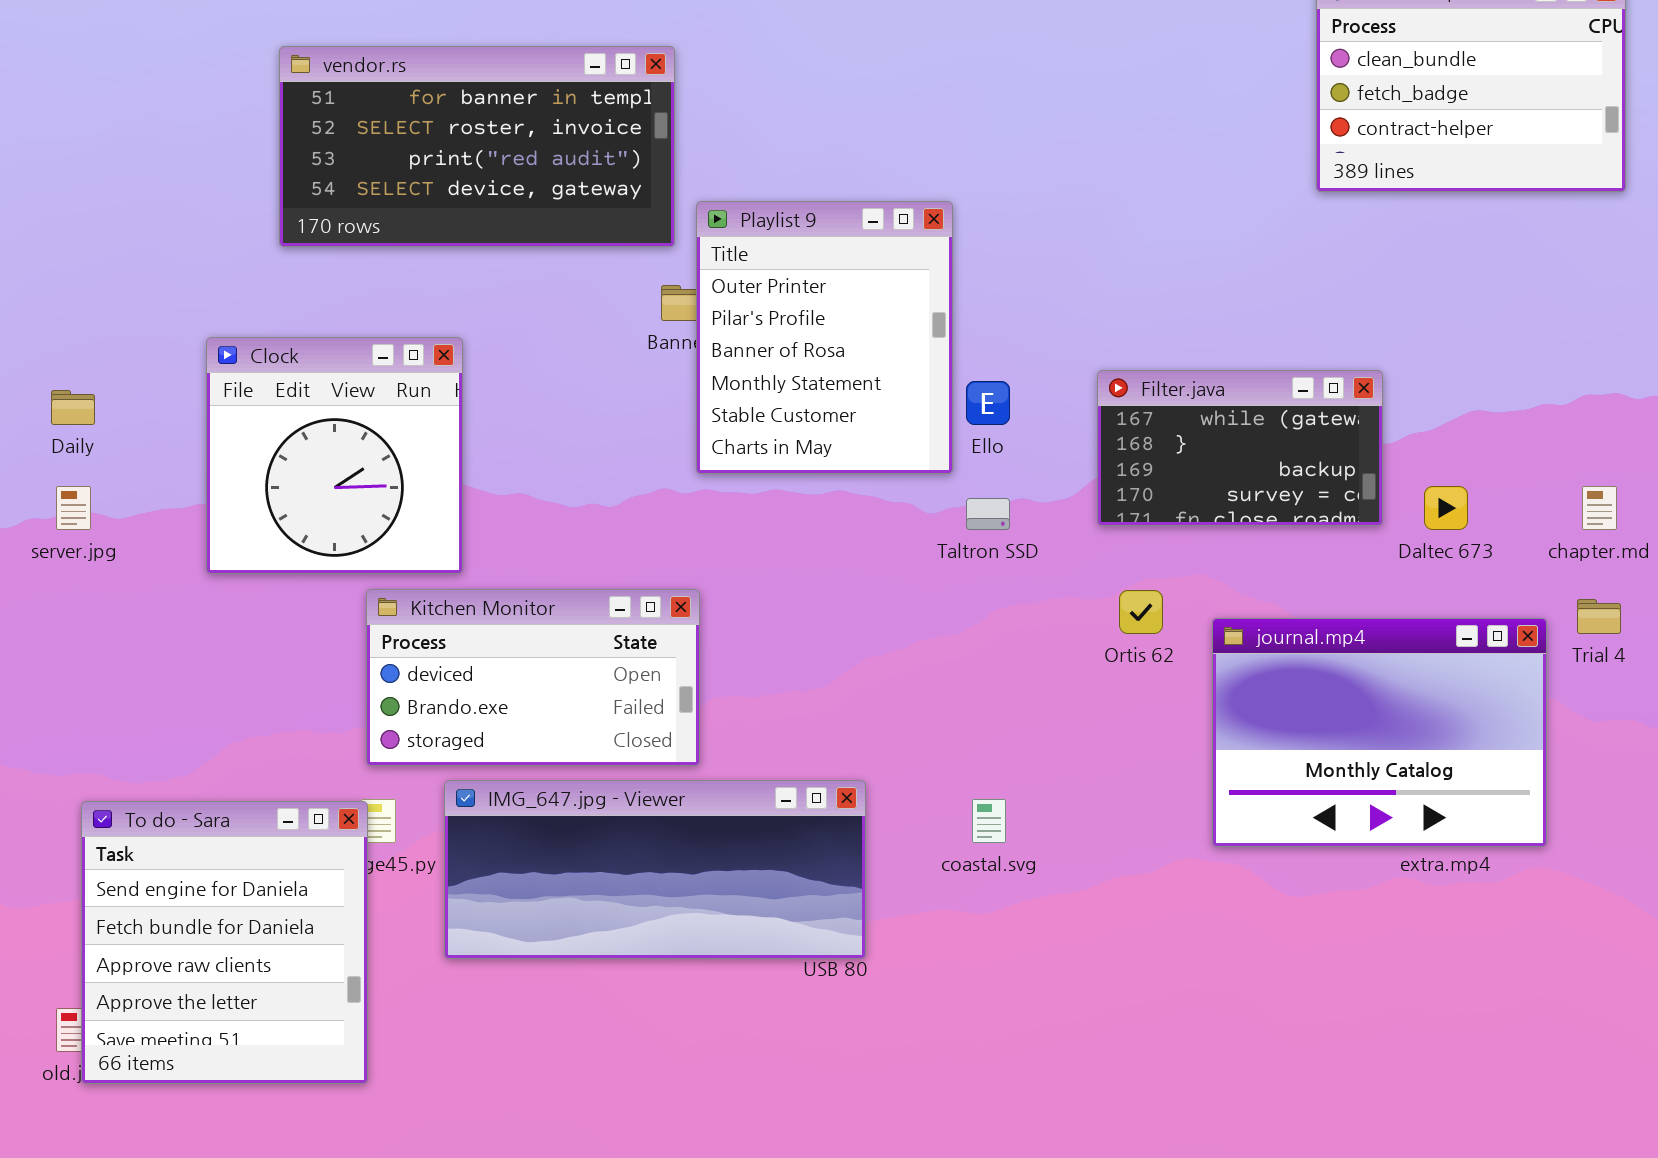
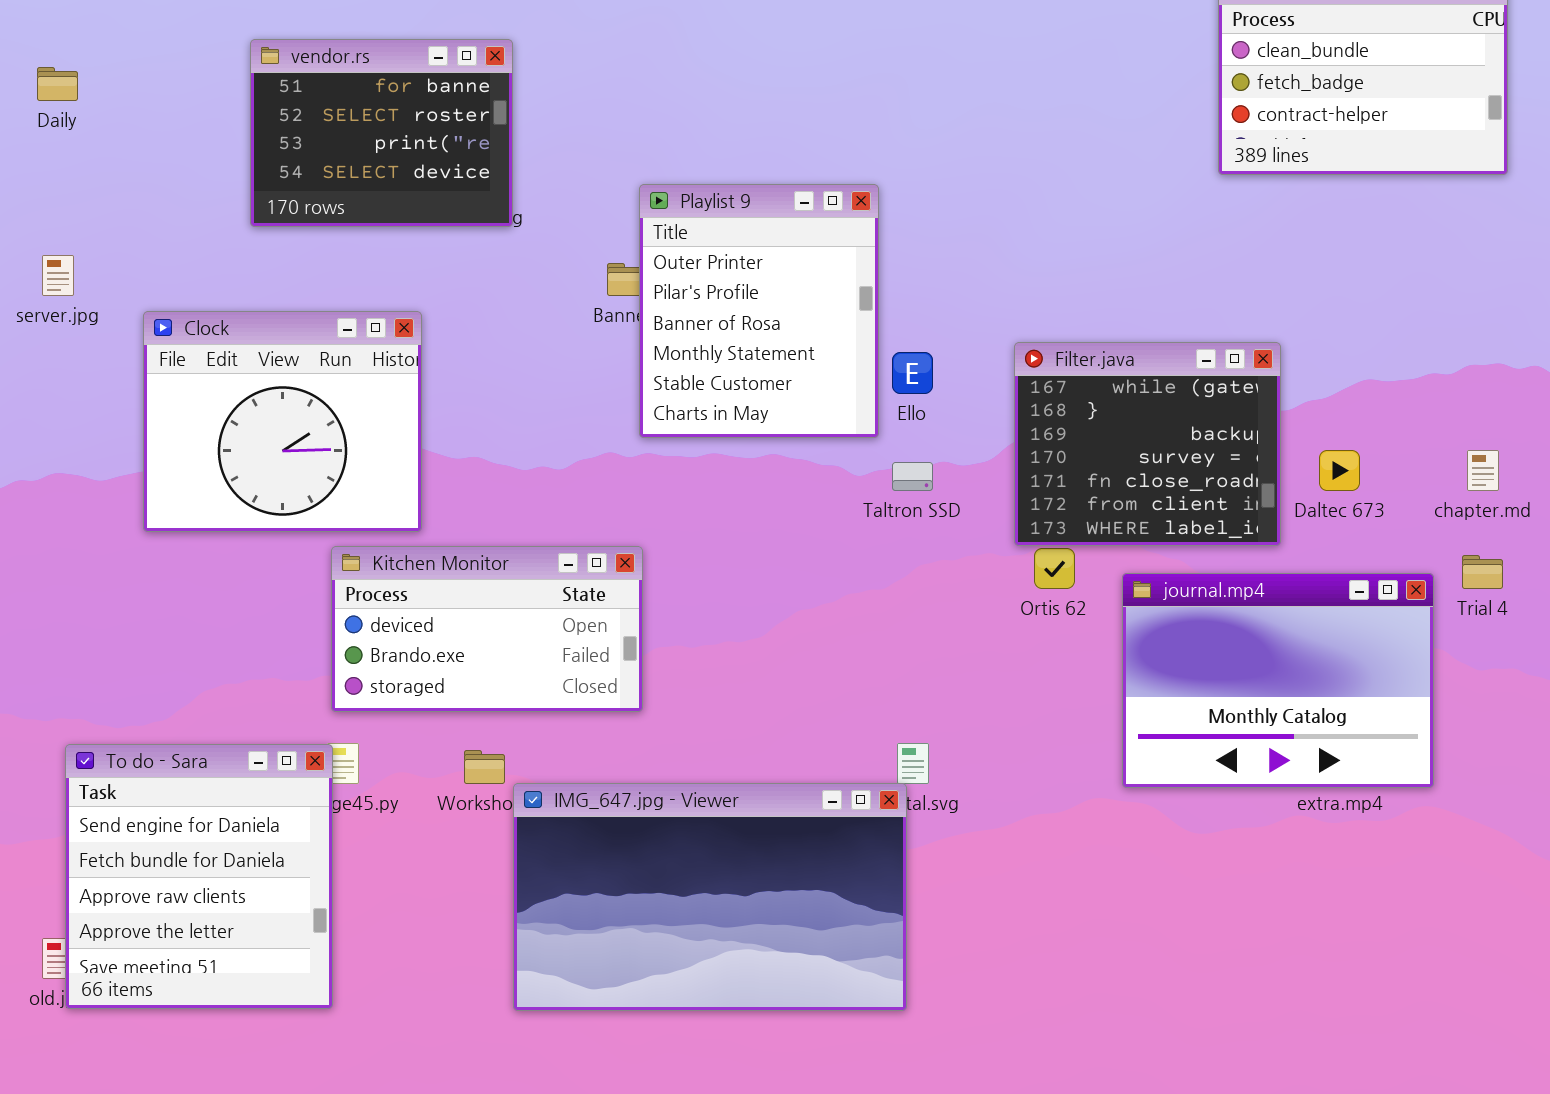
vendor.rs: [279,46,675,247] -> [250,39,513,227], resized
Clock: [206,337,463,574] -> [143,311,422,532], resized
Filter.java: [1097,370,1383,526] -> [1014,342,1281,546], resized
Daily: [51,390,95,425] -> [37,67,78,101], moved
server.jpg: [56,486,91,530] -> [42,255,74,296], moved
IMG_647.jpg - Viewer: [444,780,866,959] -> [513,783,907,1011], moved, resized

